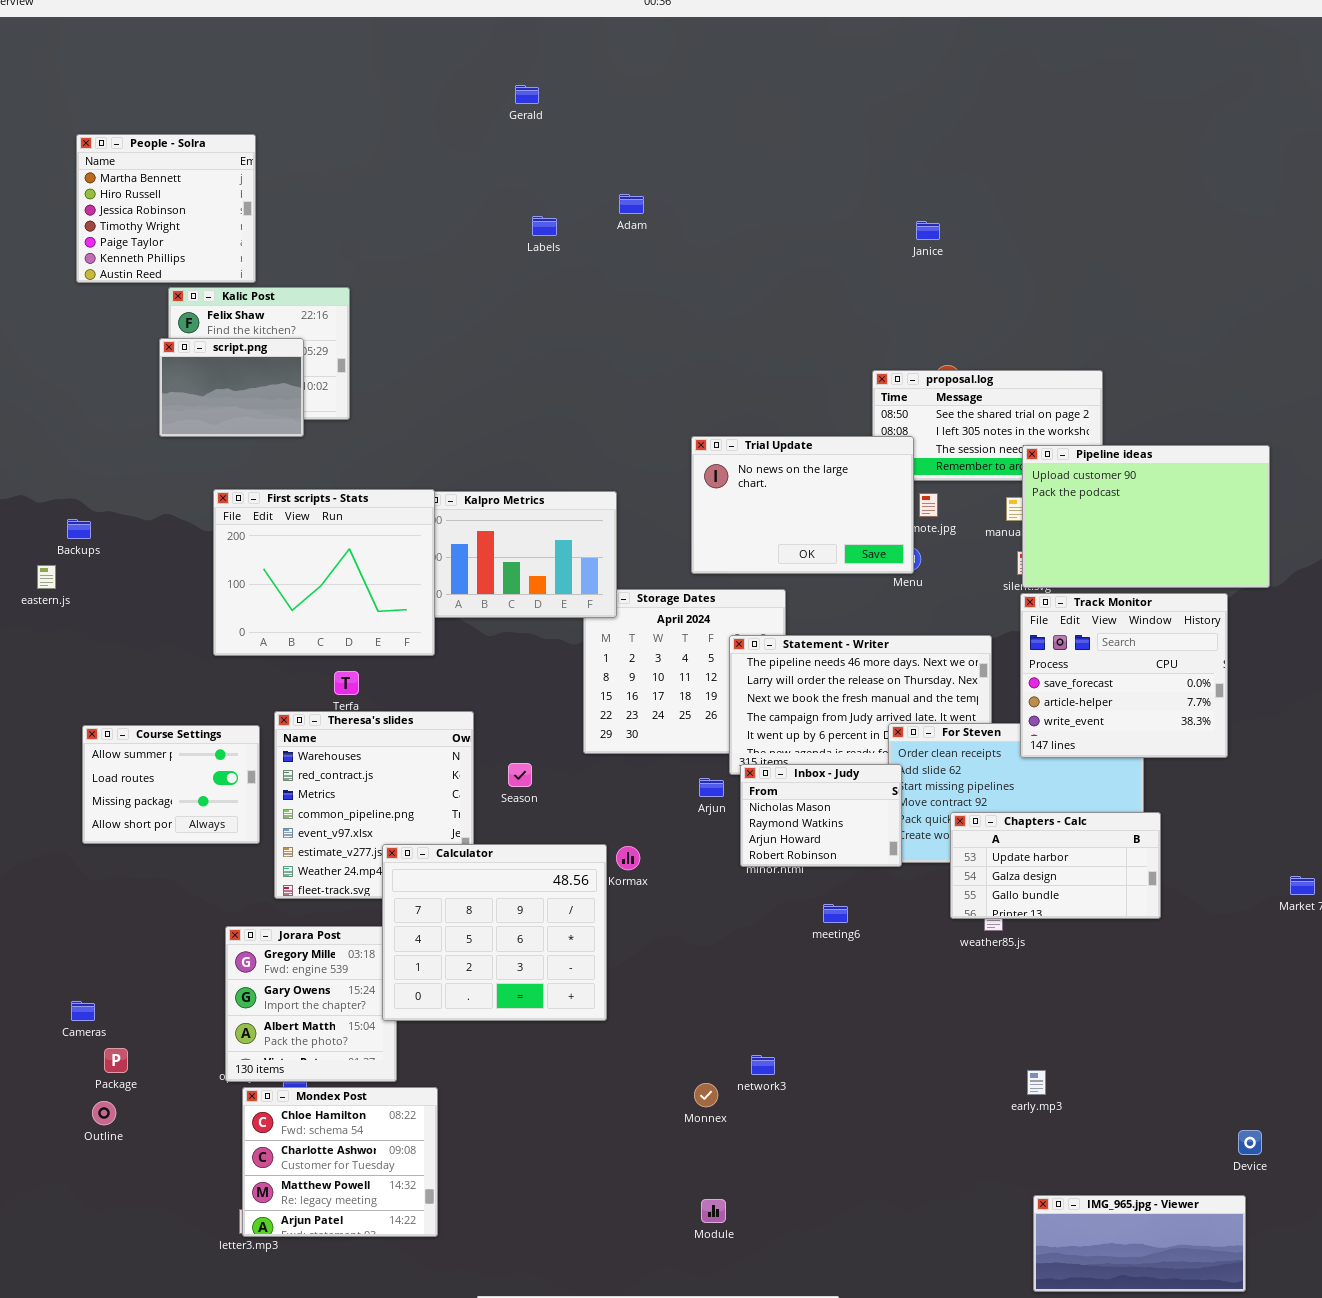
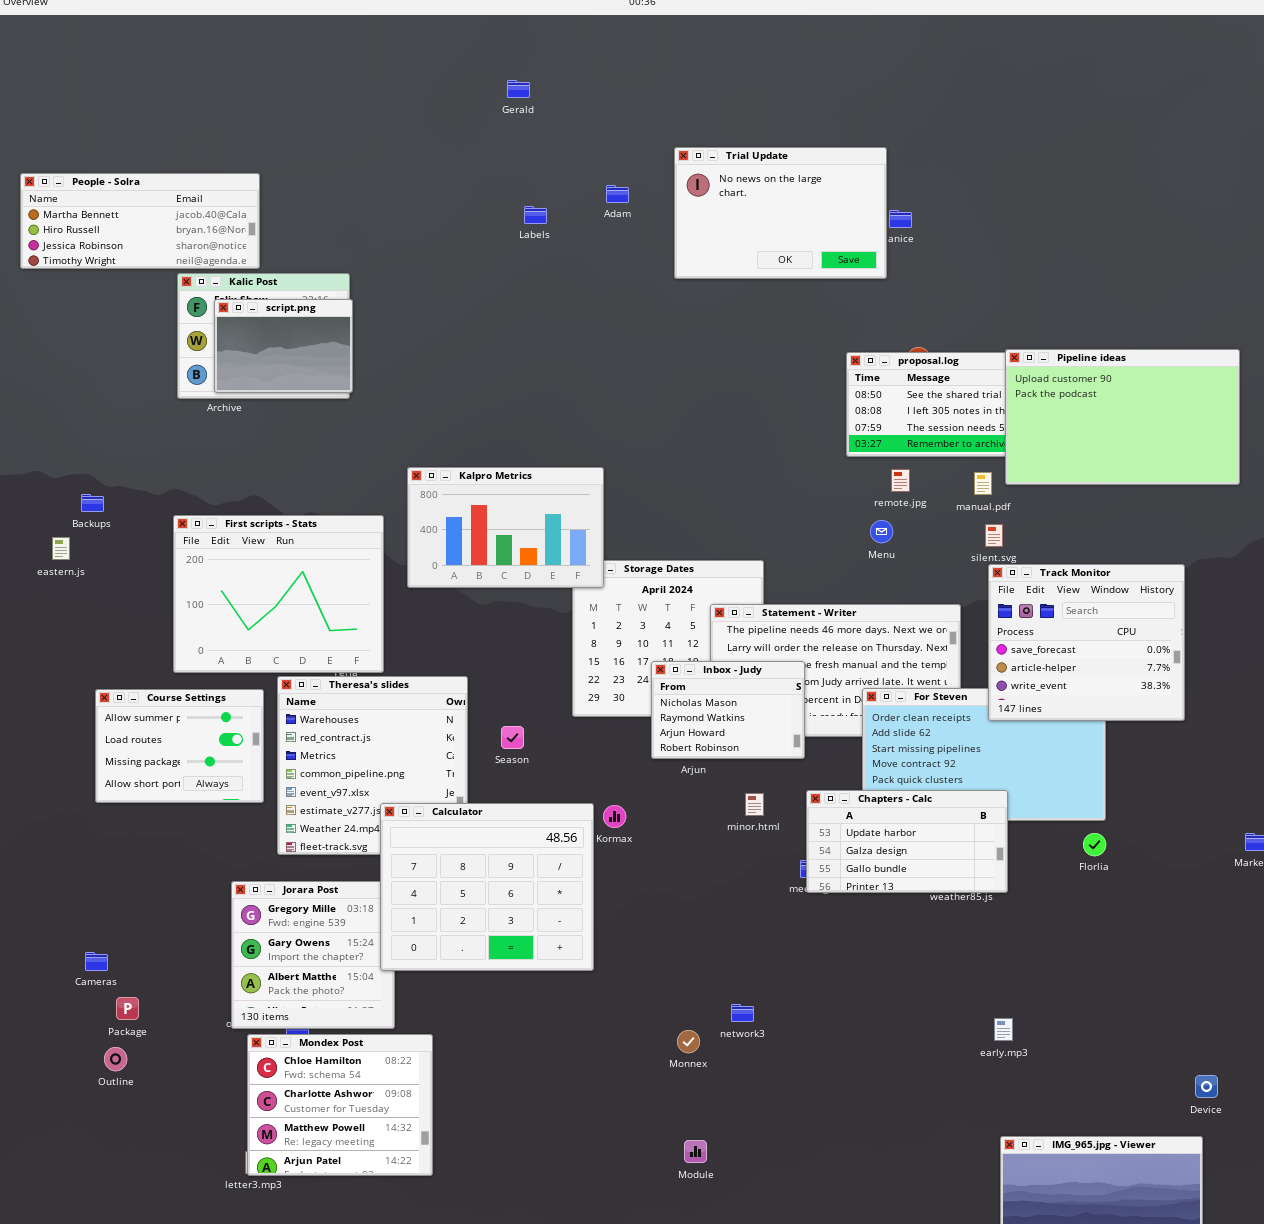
People - Solra: [76,134,256,283] -> [20,173,260,269], resized
script.png: [159,338,304,437] -> [214,299,353,393], moved
Trial Update: [691,436,914,574] -> [674,147,887,279], moved
Pipeline ideas: [1022,445,1270,588] -> [1005,349,1240,485], moved
First scripts - Stats: [213,489,435,656] -> [173,515,384,673], moved
Inbox - Judy: [740,764,902,867] -> [651,661,805,759], moved
Chapters - Calc: [950,812,1161,919] -> [806,790,1008,893], moved

